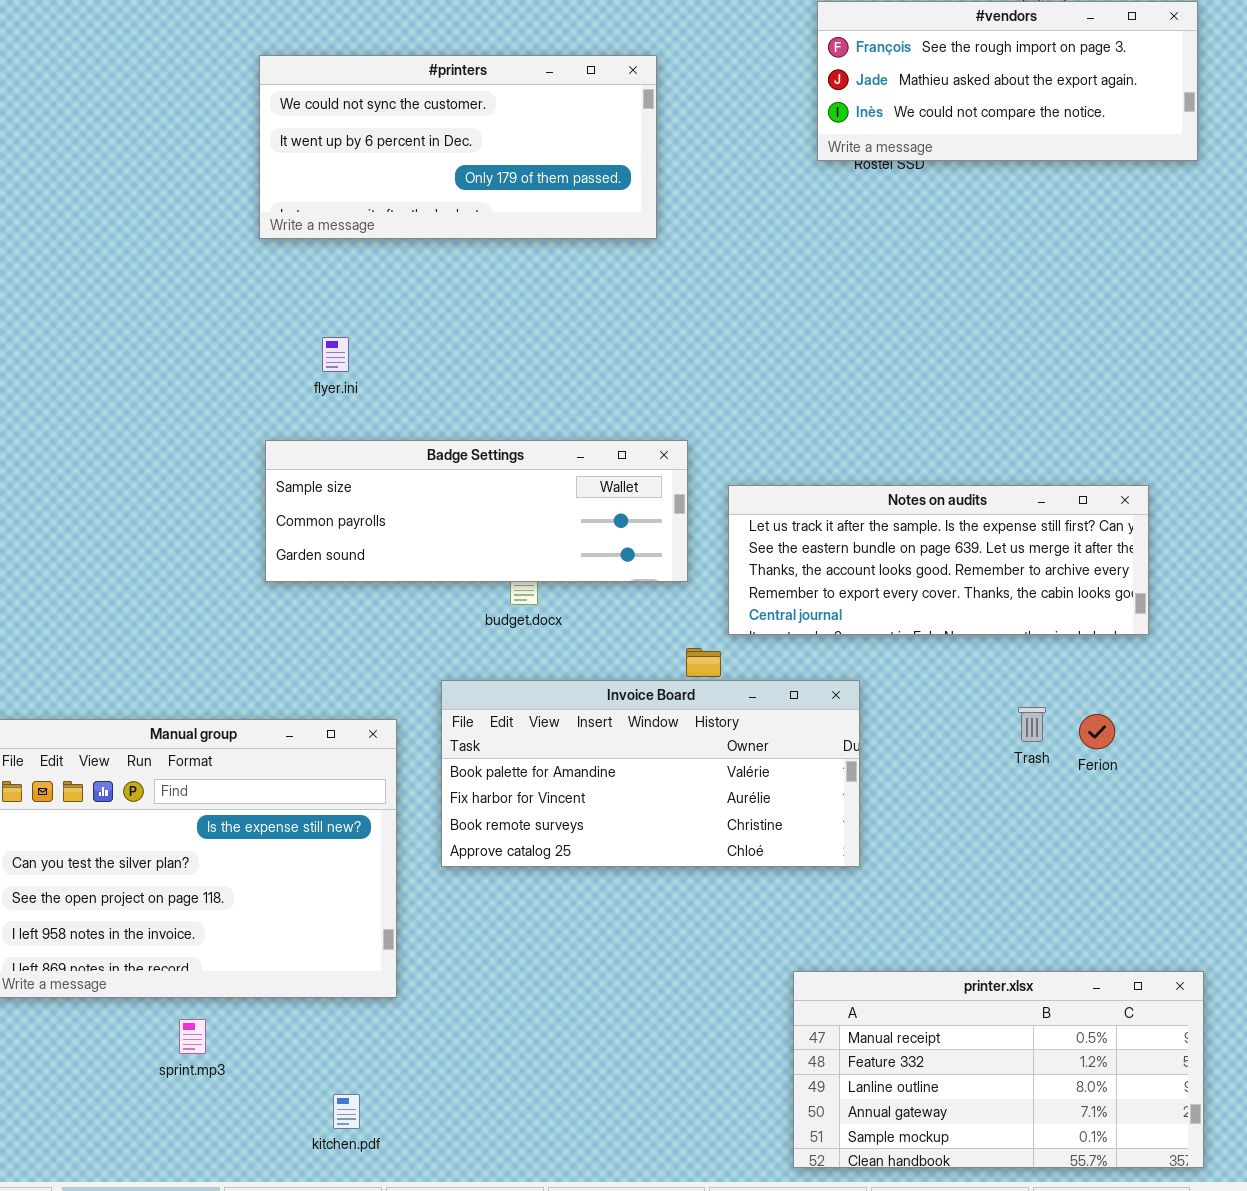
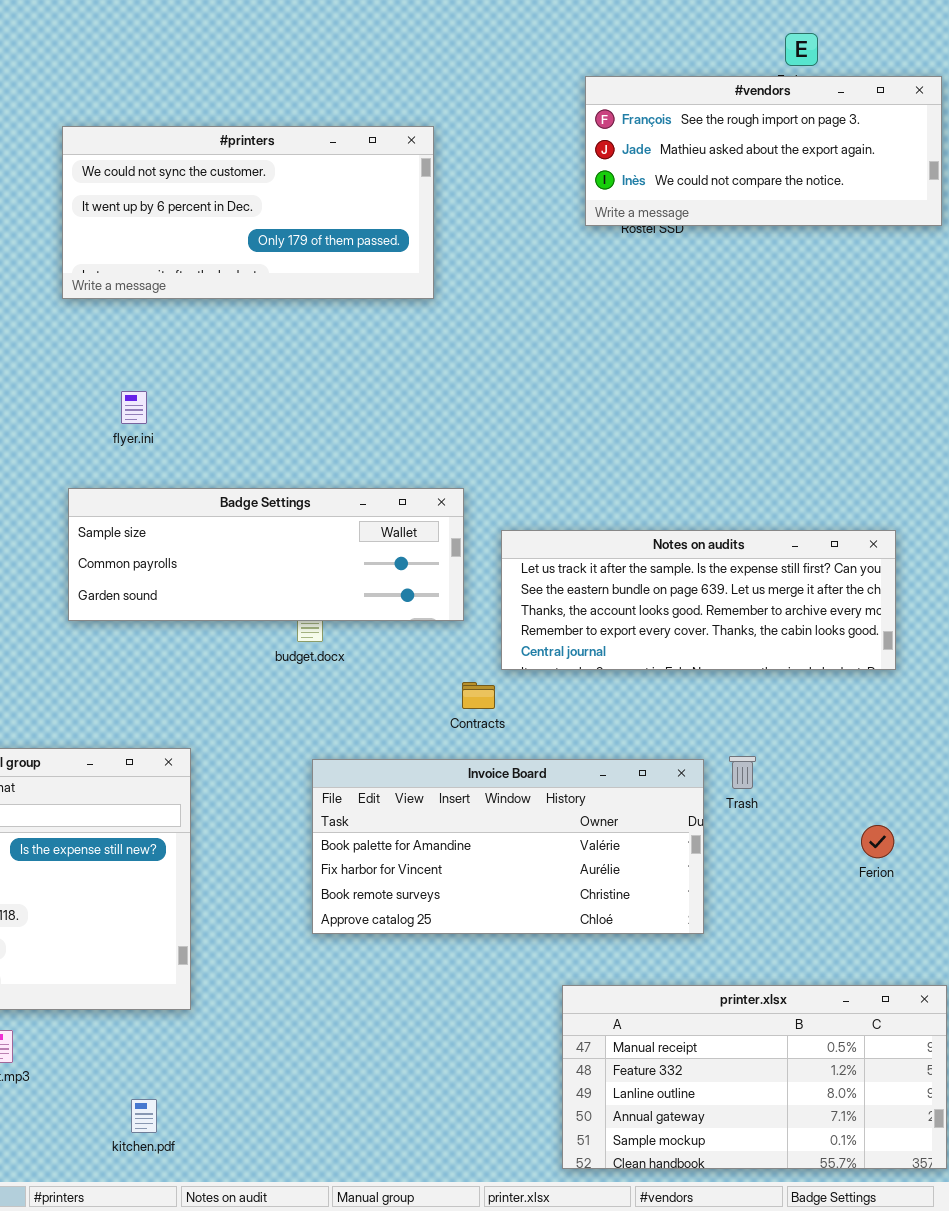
Invoice Board: [441,680,860,867] -> [312,759,704,934], moved
Trash: [1018,707,1046,742] -> [729,756,756,789], moved
Ferion: [1079,714,1115,749] -> [861,825,894,858], moved

